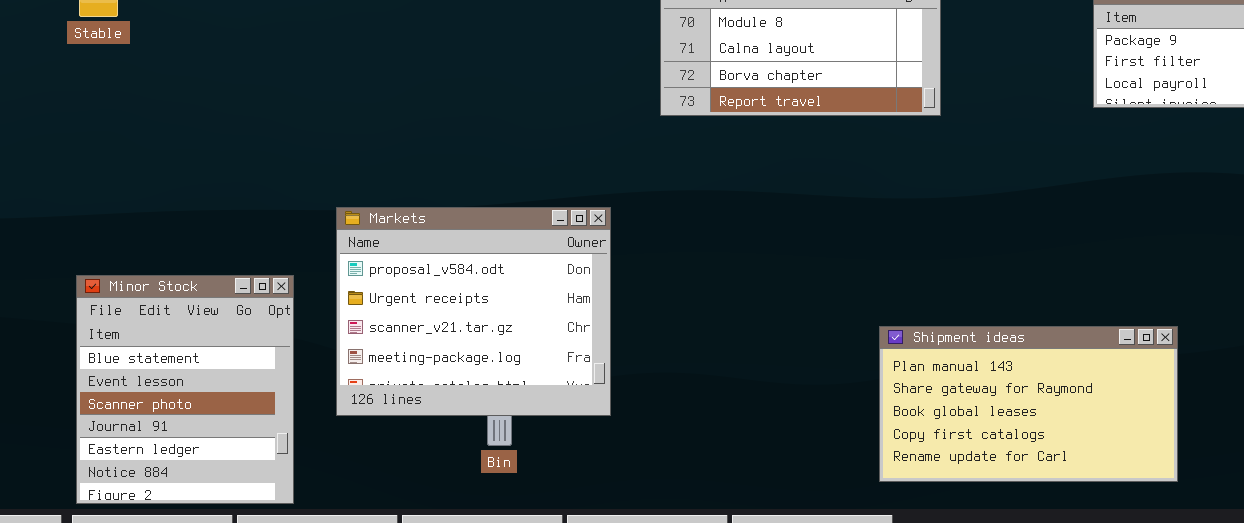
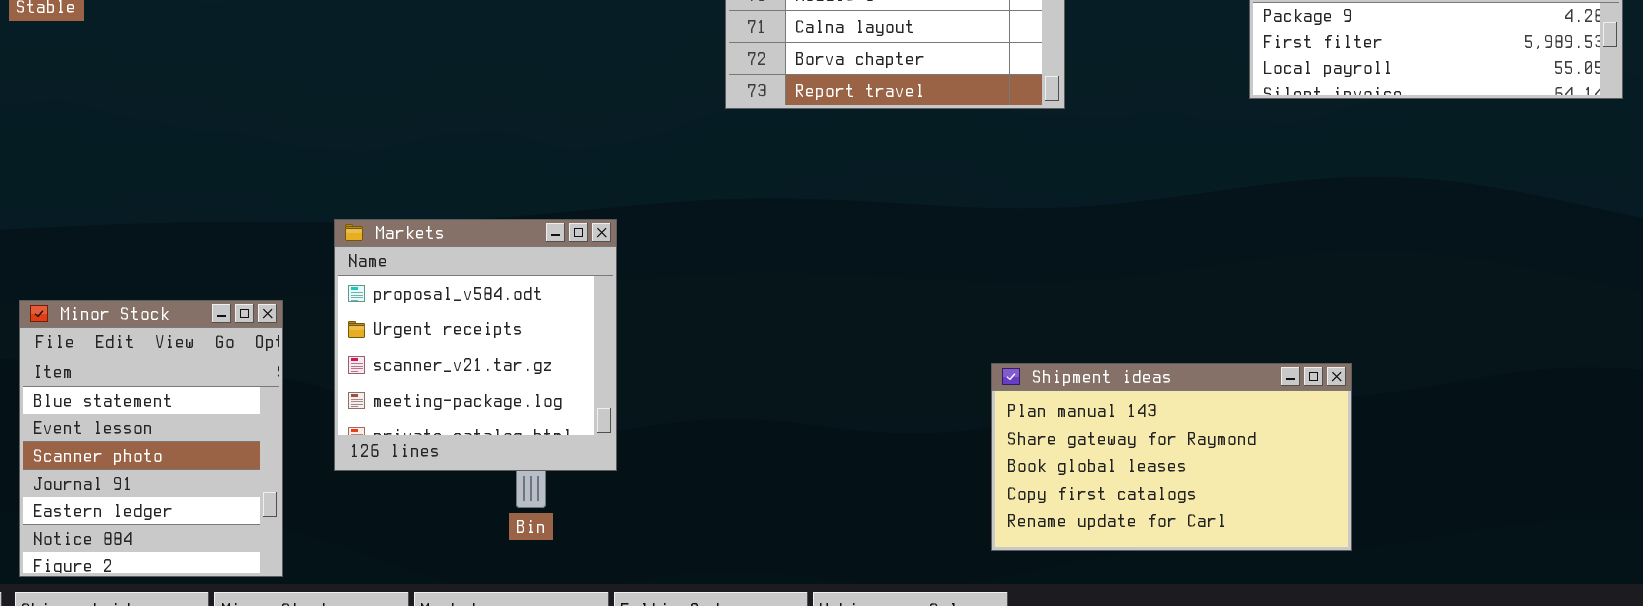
Markets: [336,207,611,416] -> [334,219,617,471], resized

